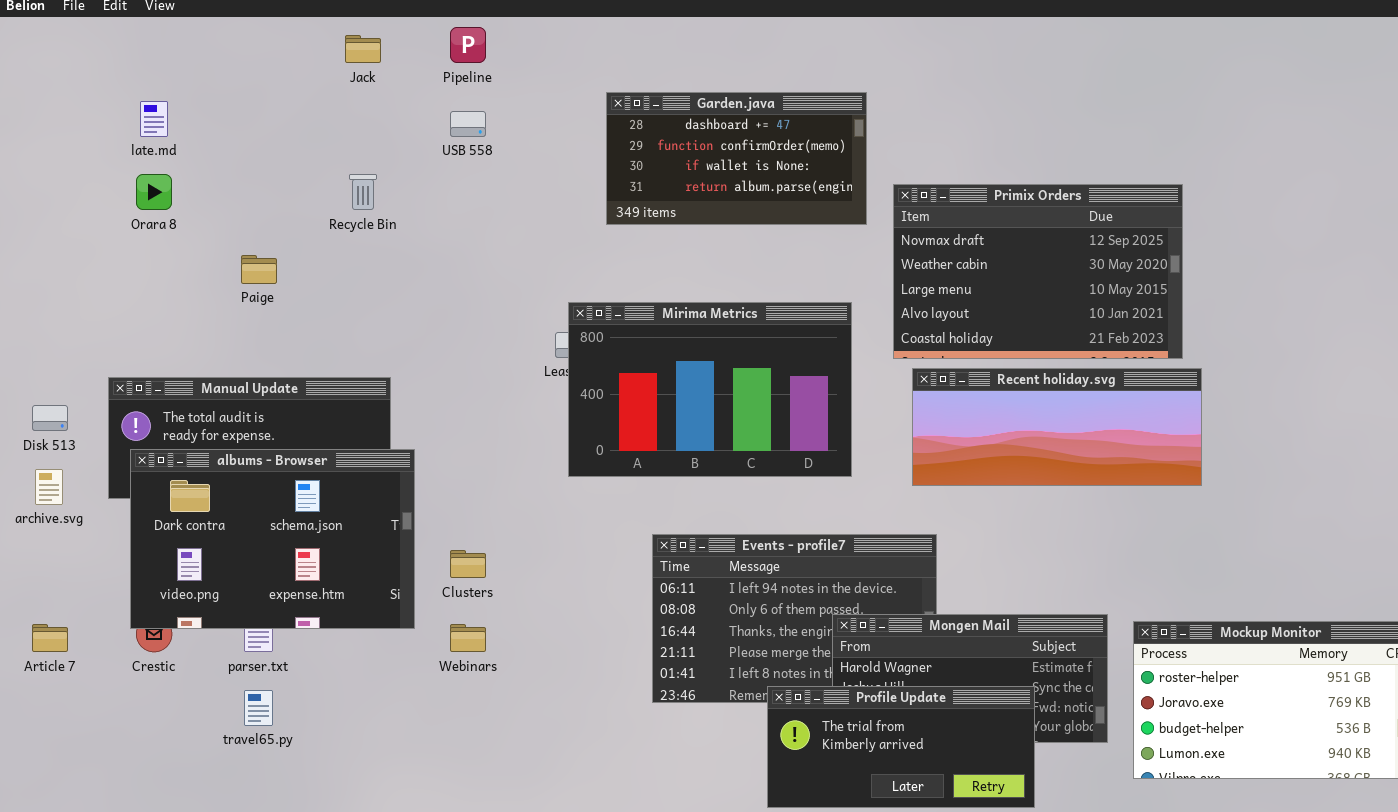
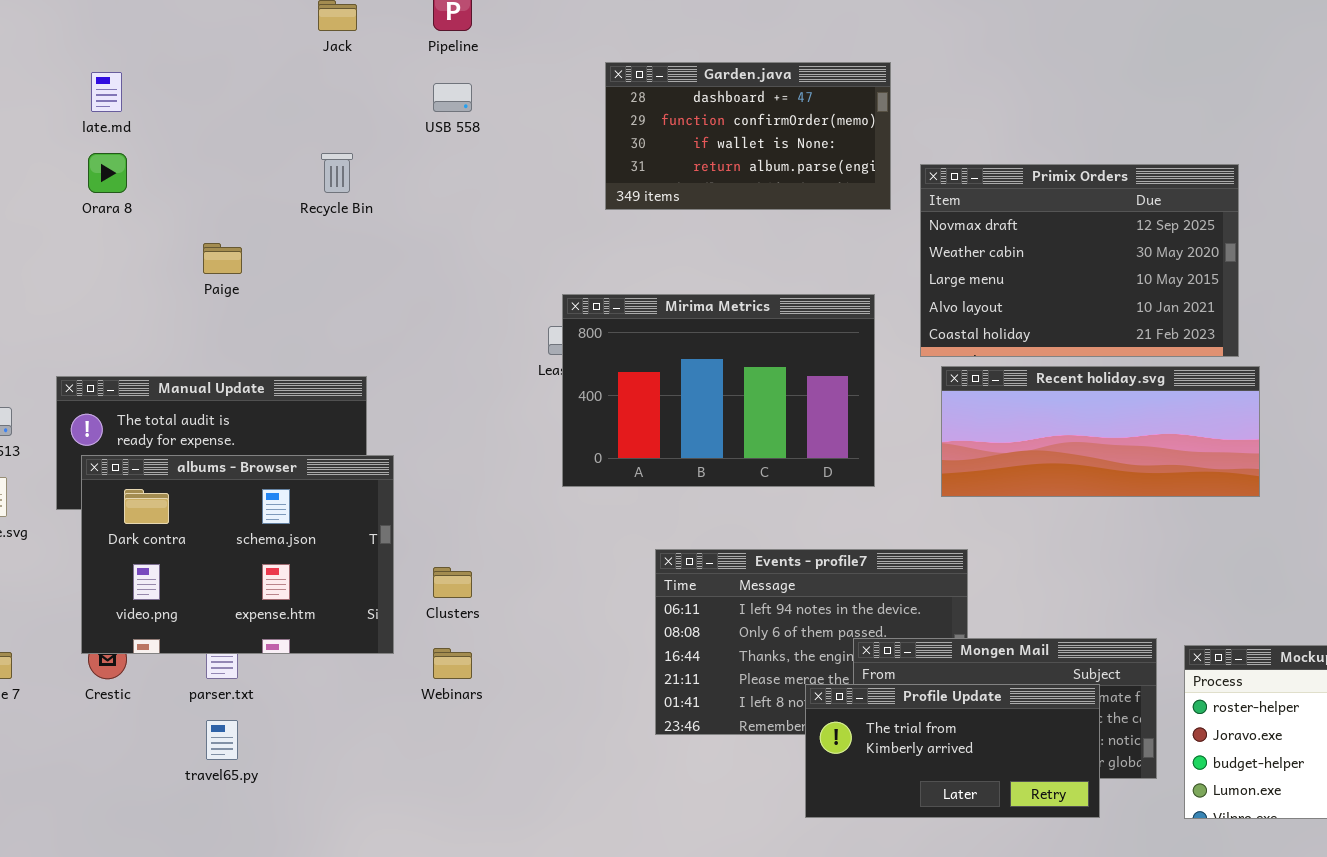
Profile Update: [767,686,1035,808] -> [805,684,1100,818], moved

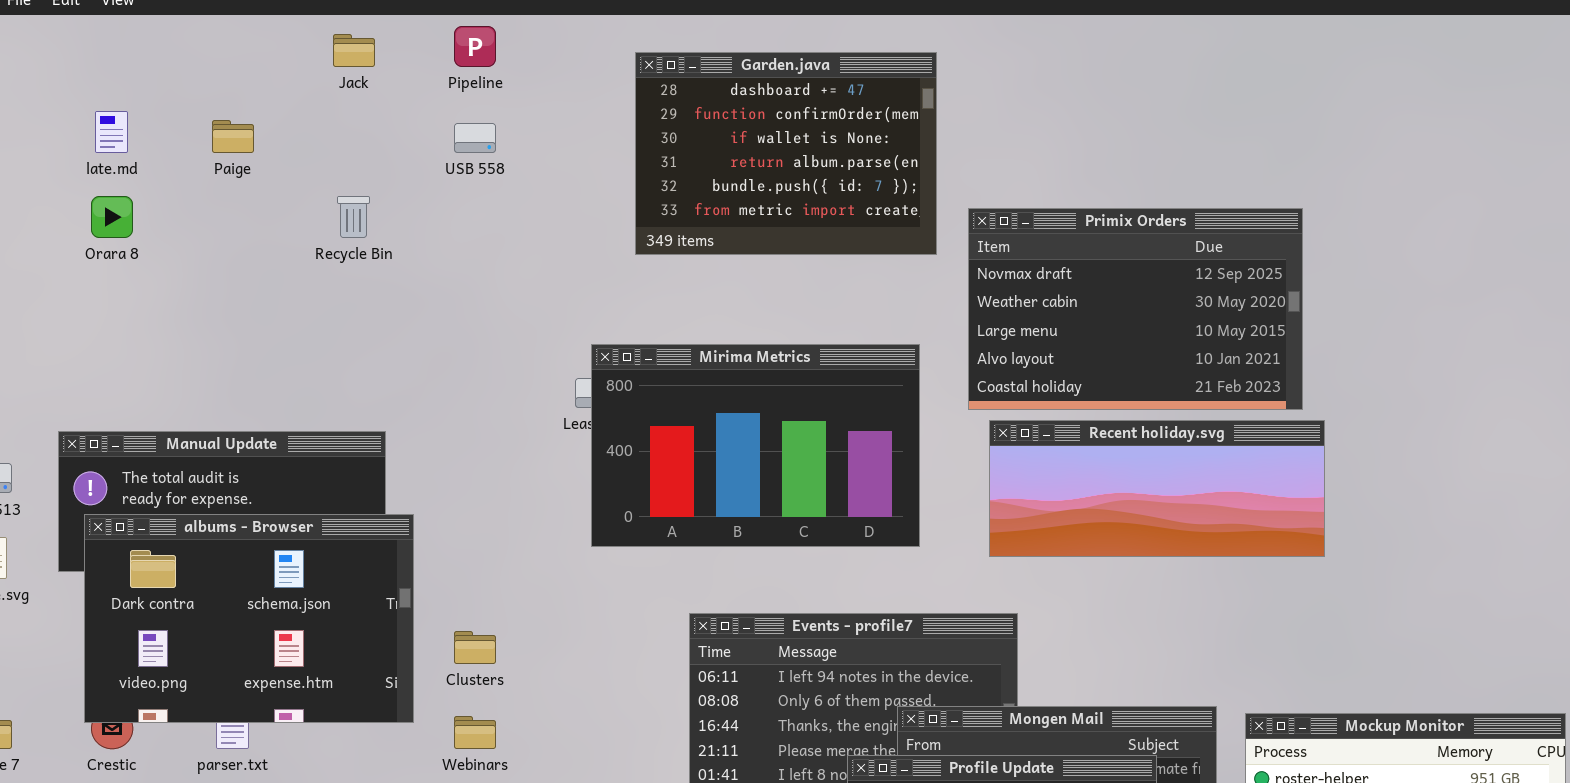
Garden.java: [605,62,891,210] -> [635,52,937,255], resized
Paige: [203,243,242,274] -> [212,120,254,153], moved

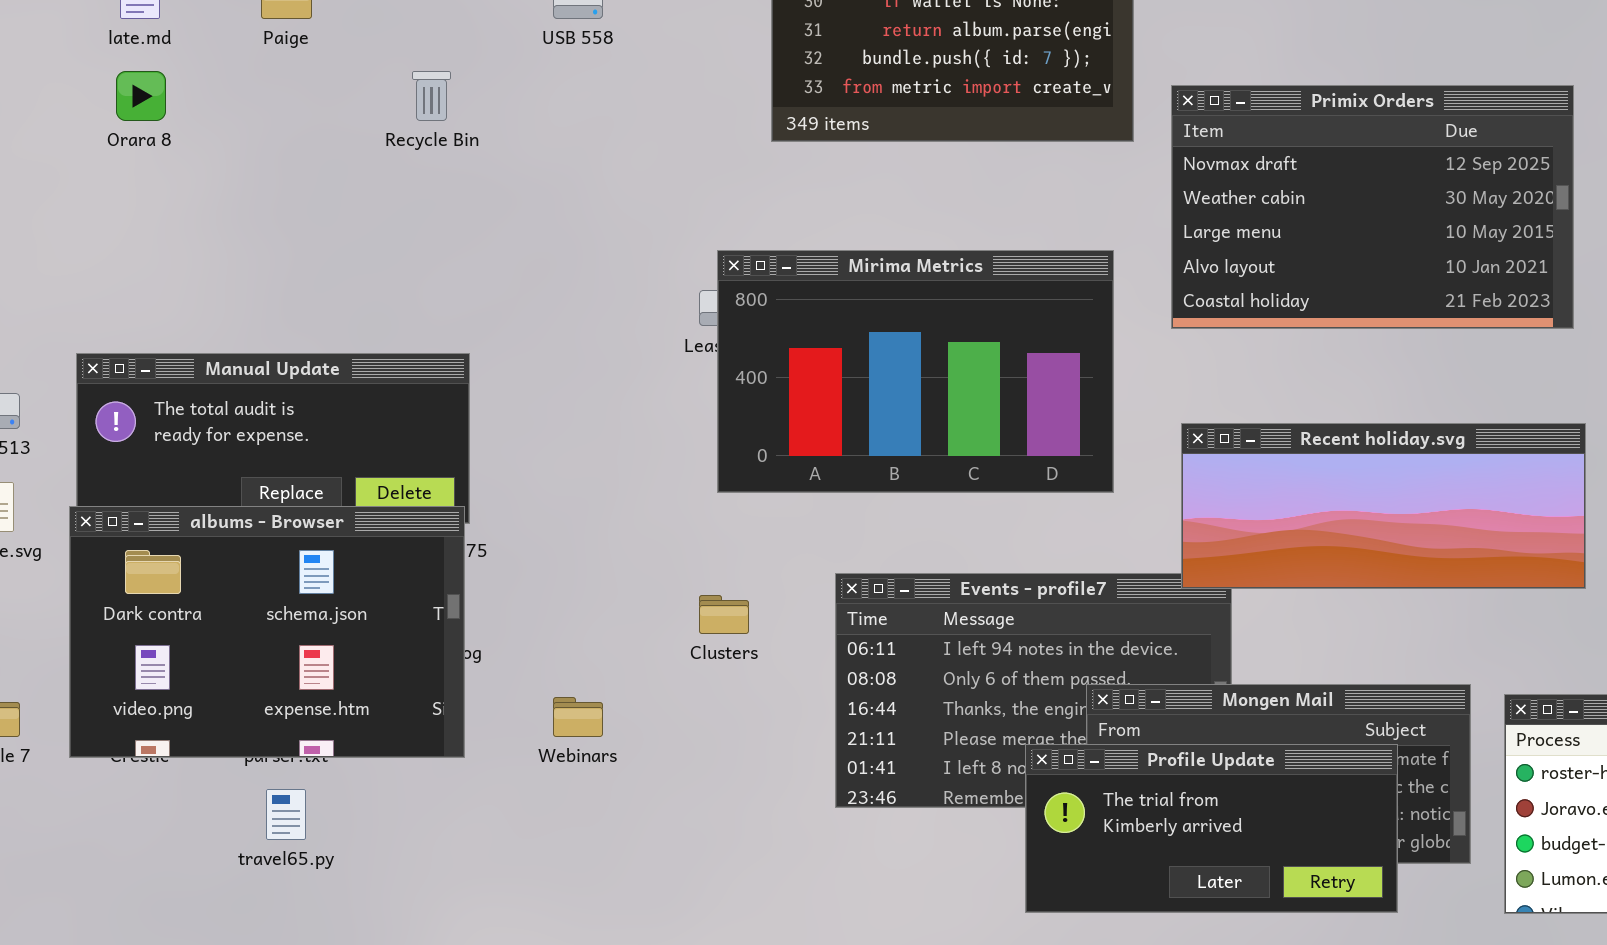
Recent holiday.svg: [989,420,1325,557] -> [1181,423,1586,589], moved
albums - Browser: [84,514,414,723] -> [69,506,465,758], moved
Clusters: [454,631,496,664] -> [699,595,749,634], moved

